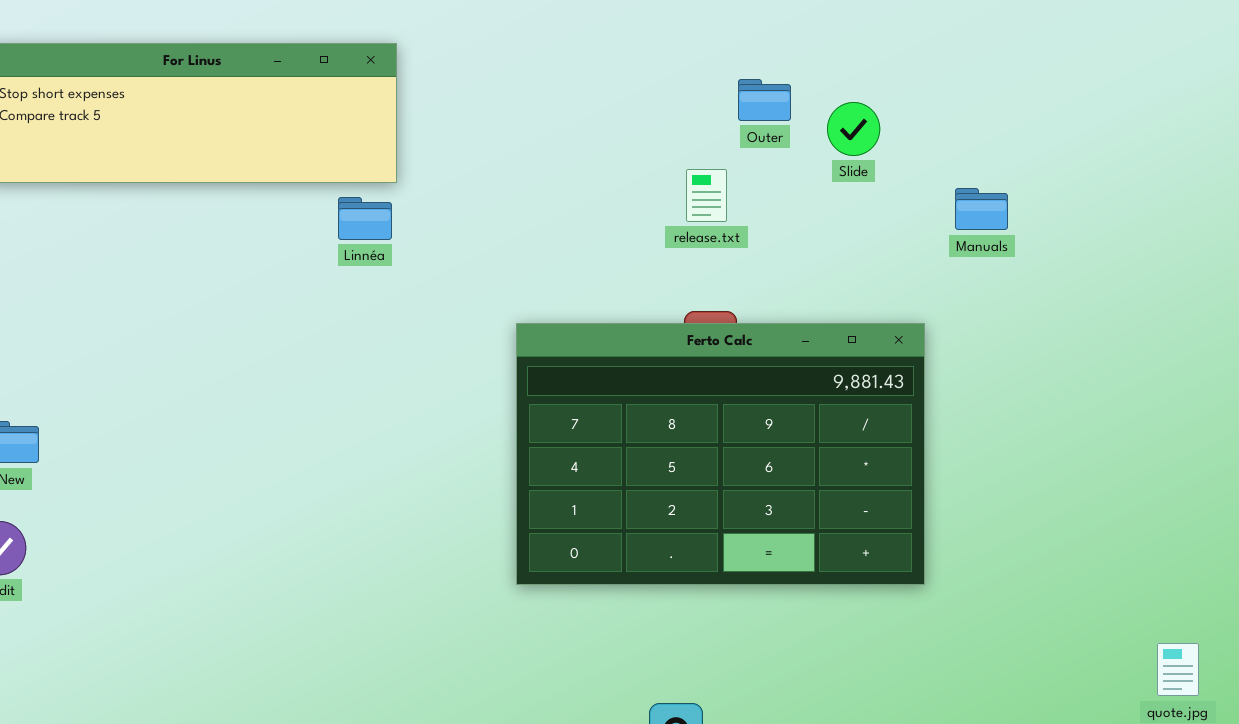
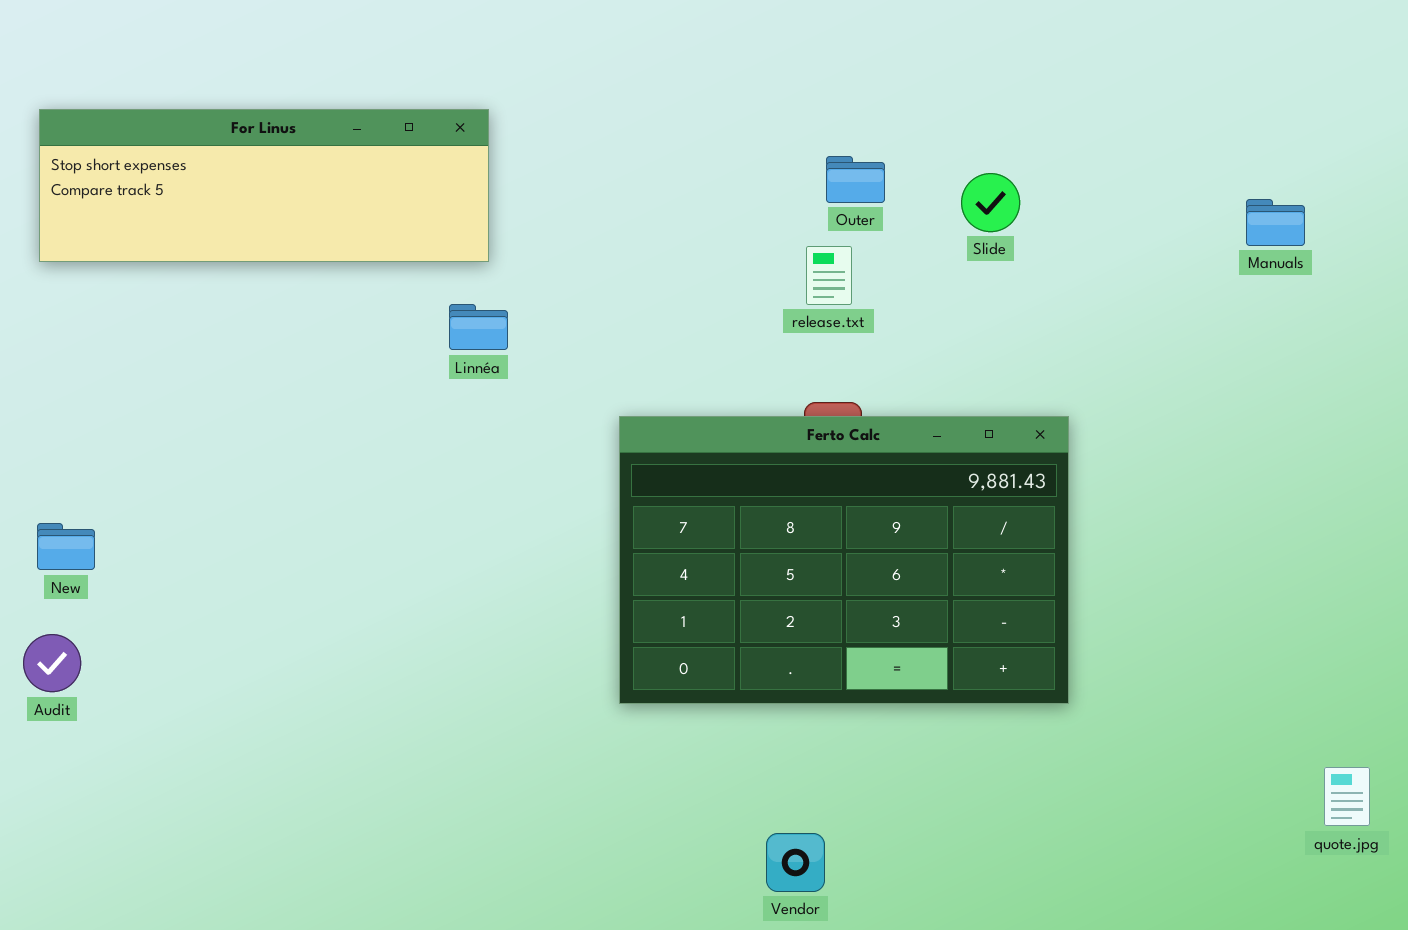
Outer: [738,79,791,121] -> [826,156,885,203], moved
Manuals: [955,188,1008,230] -> [1246,199,1305,246], moved
Linnéa: [338,197,392,240] -> [449,304,508,350], moved

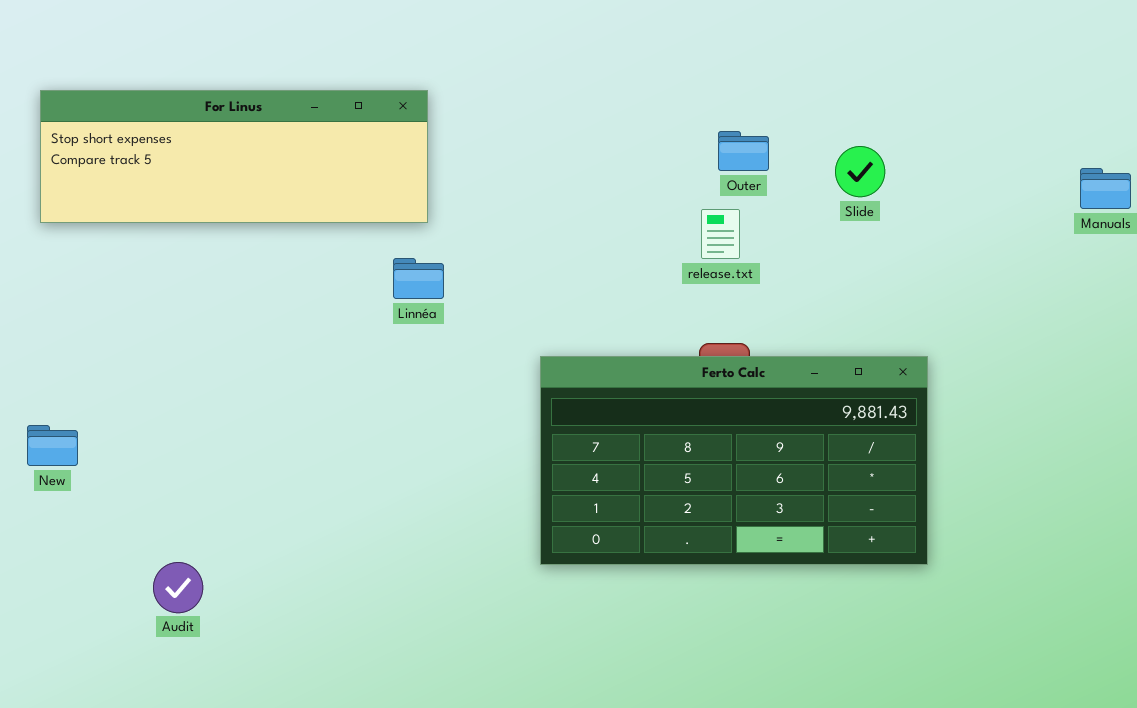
Ferto Calc: [619,416,1069,704] -> [540,356,928,565], resized
New: [37,523,95,570] -> [27,425,78,466], moved
Audit: [23,634,81,692] -> [153,562,203,613], moved

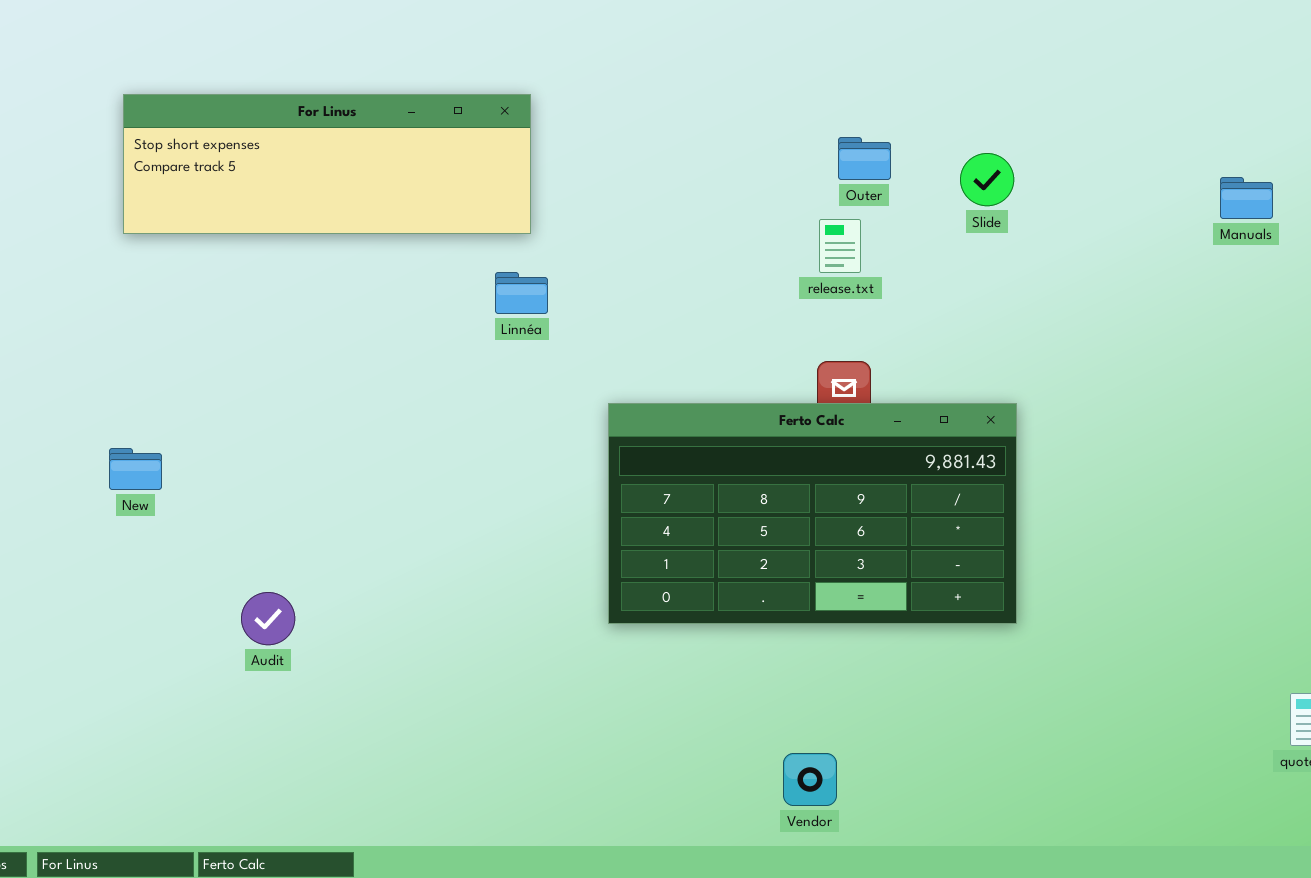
Ferto Calc: [540,356,928,565] -> [608,403,1017,624], moved

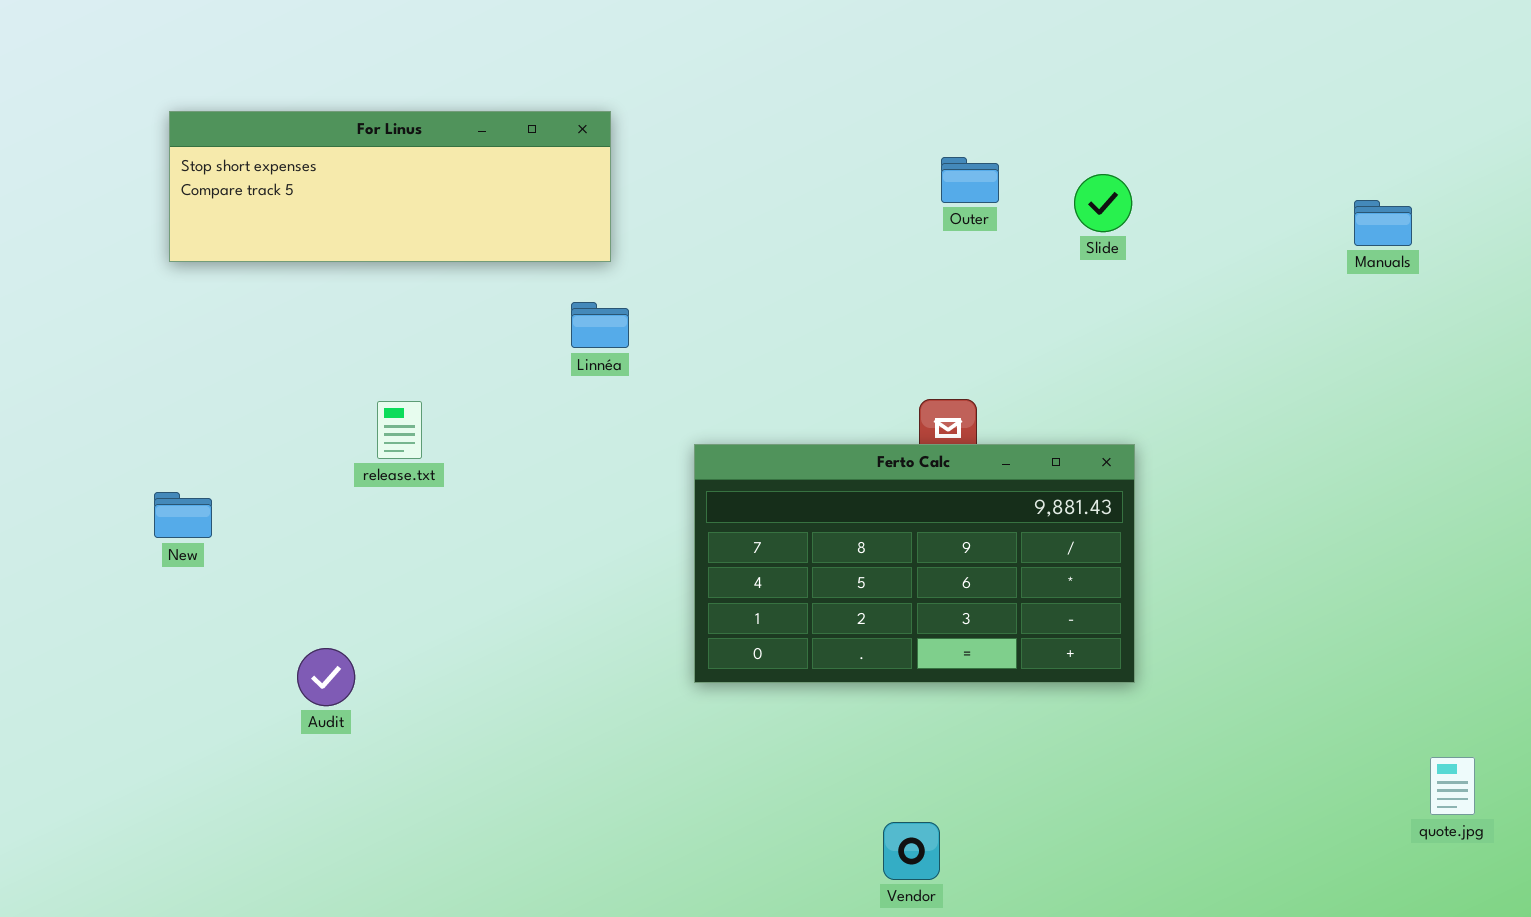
release.txt: [819,219,861,273] -> [377,401,422,459], moved

